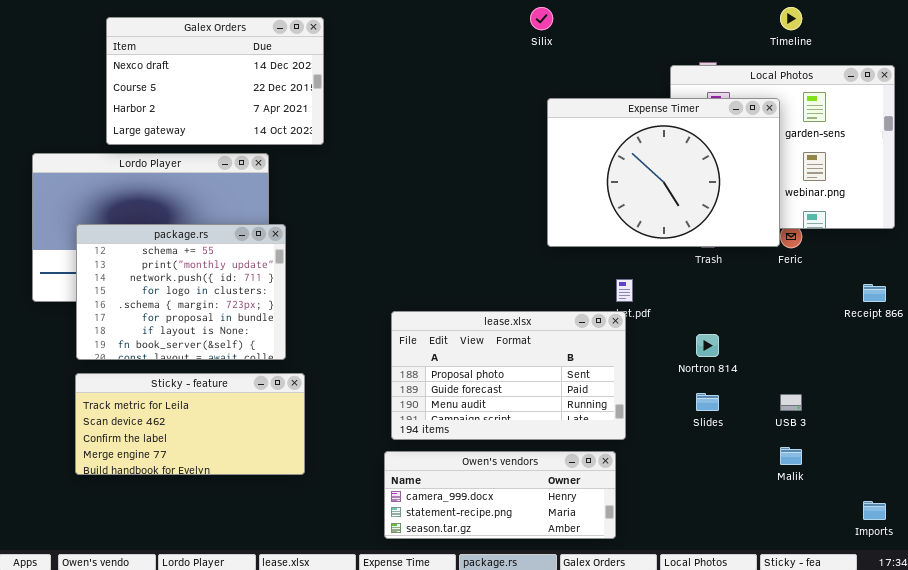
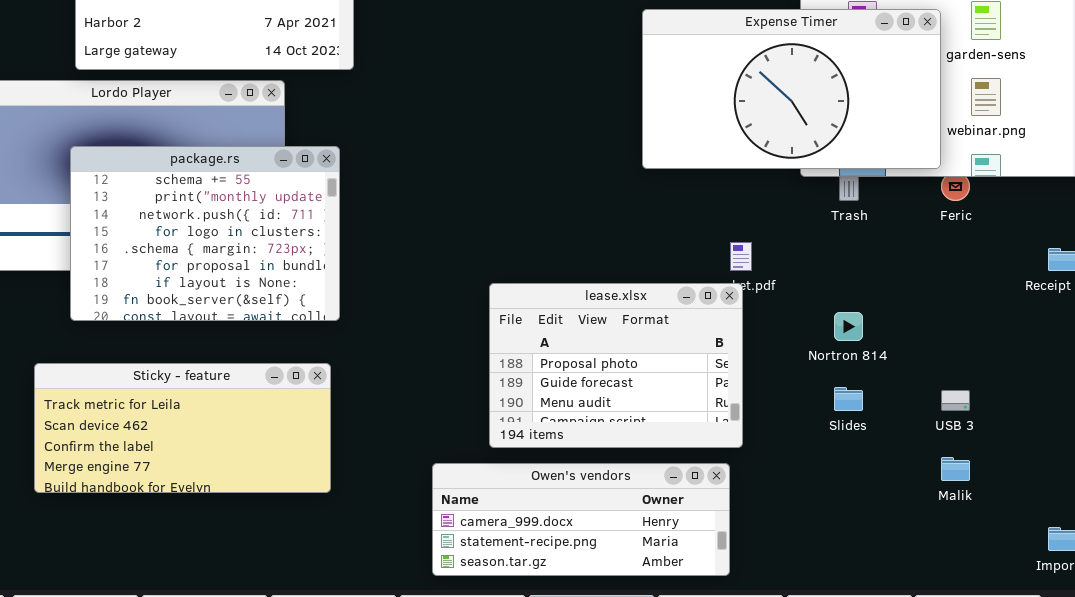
Expense Timer: [547,98,780,247] -> [642,9,941,169], resized
package.rs: [76,224,286,360] -> [70,146,340,321], moved
lease.xlsx: [391,311,626,440] -> [489,283,743,448], resized

